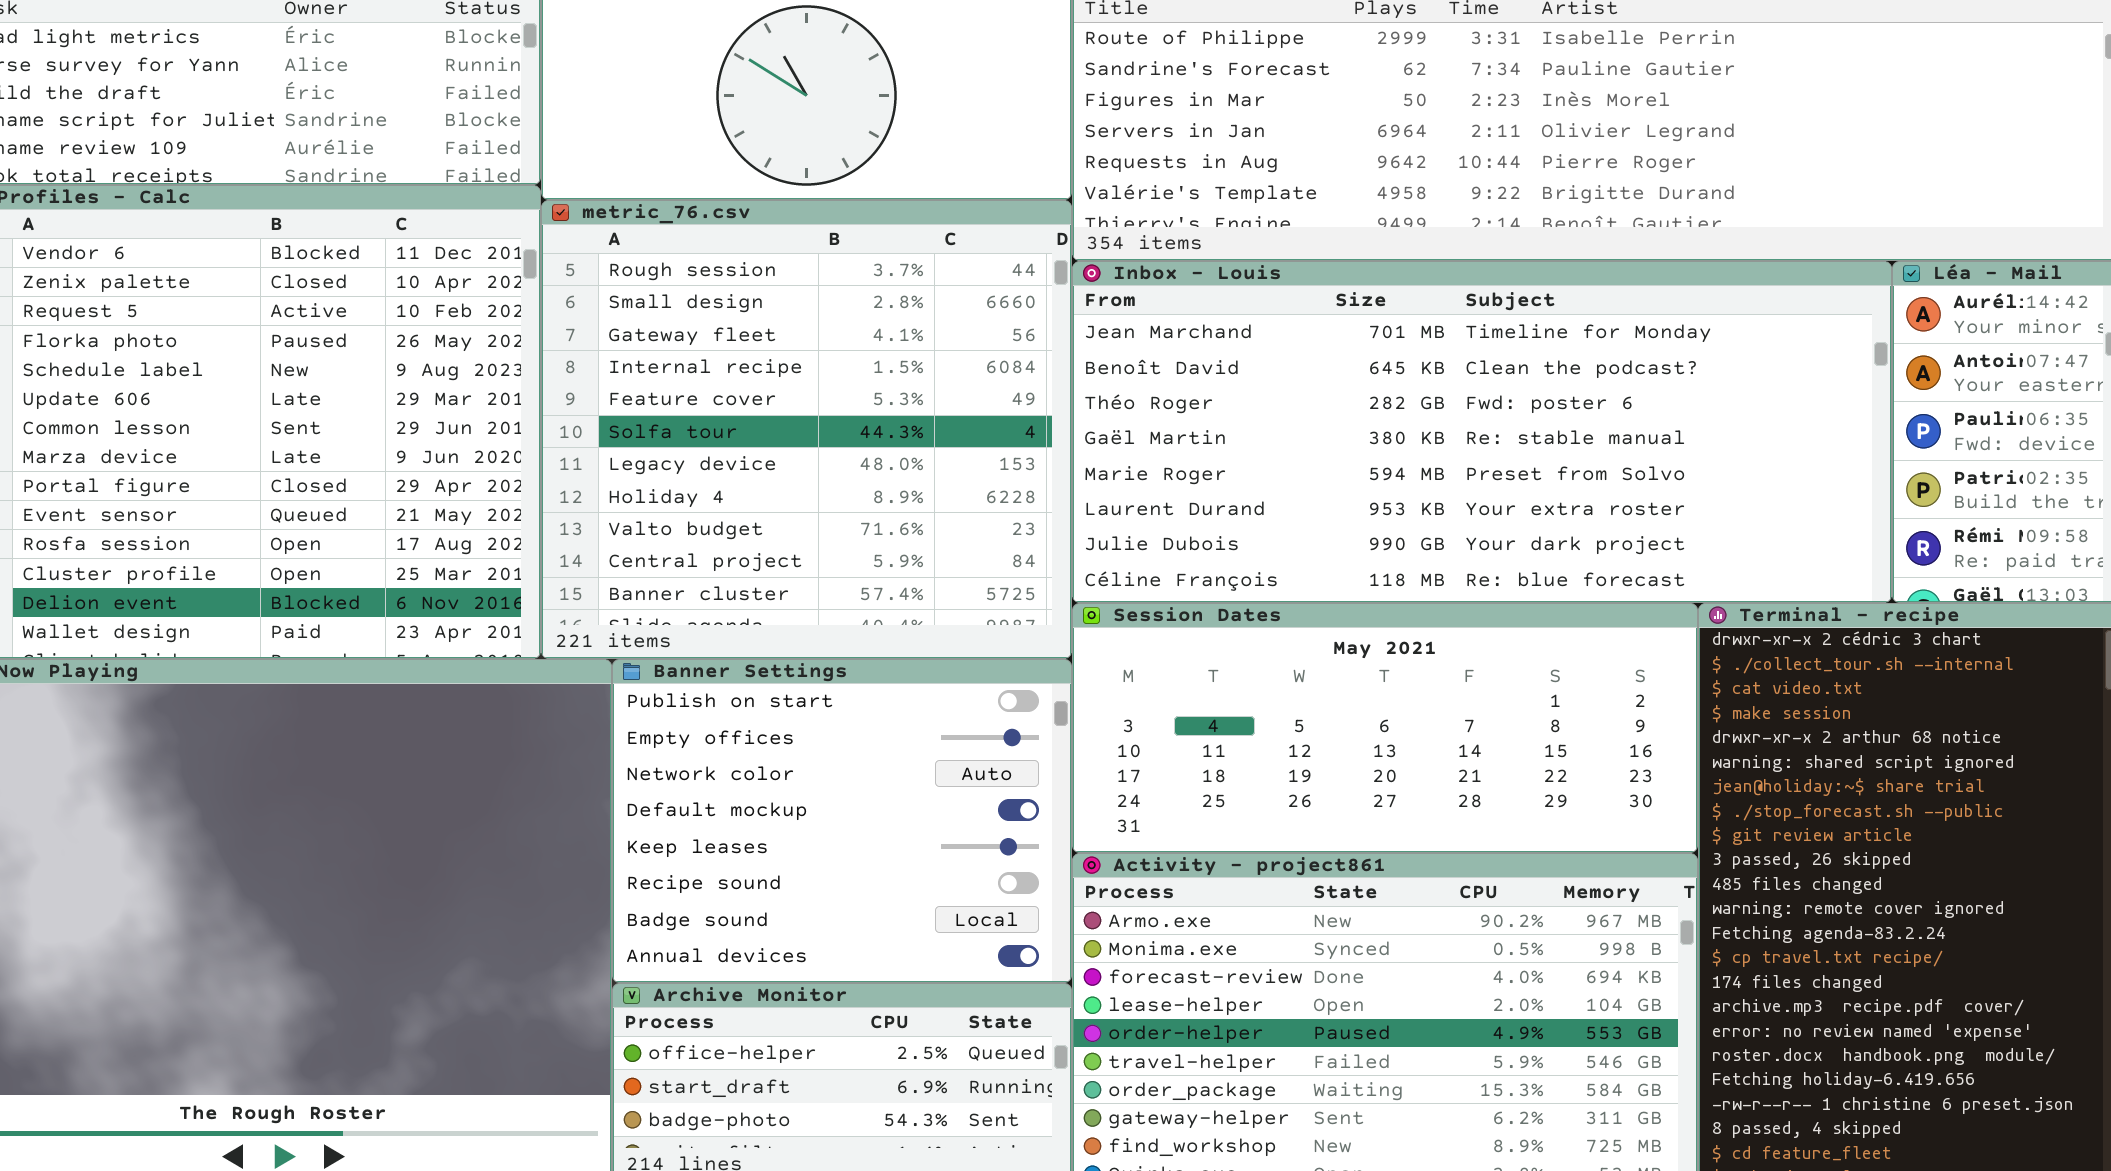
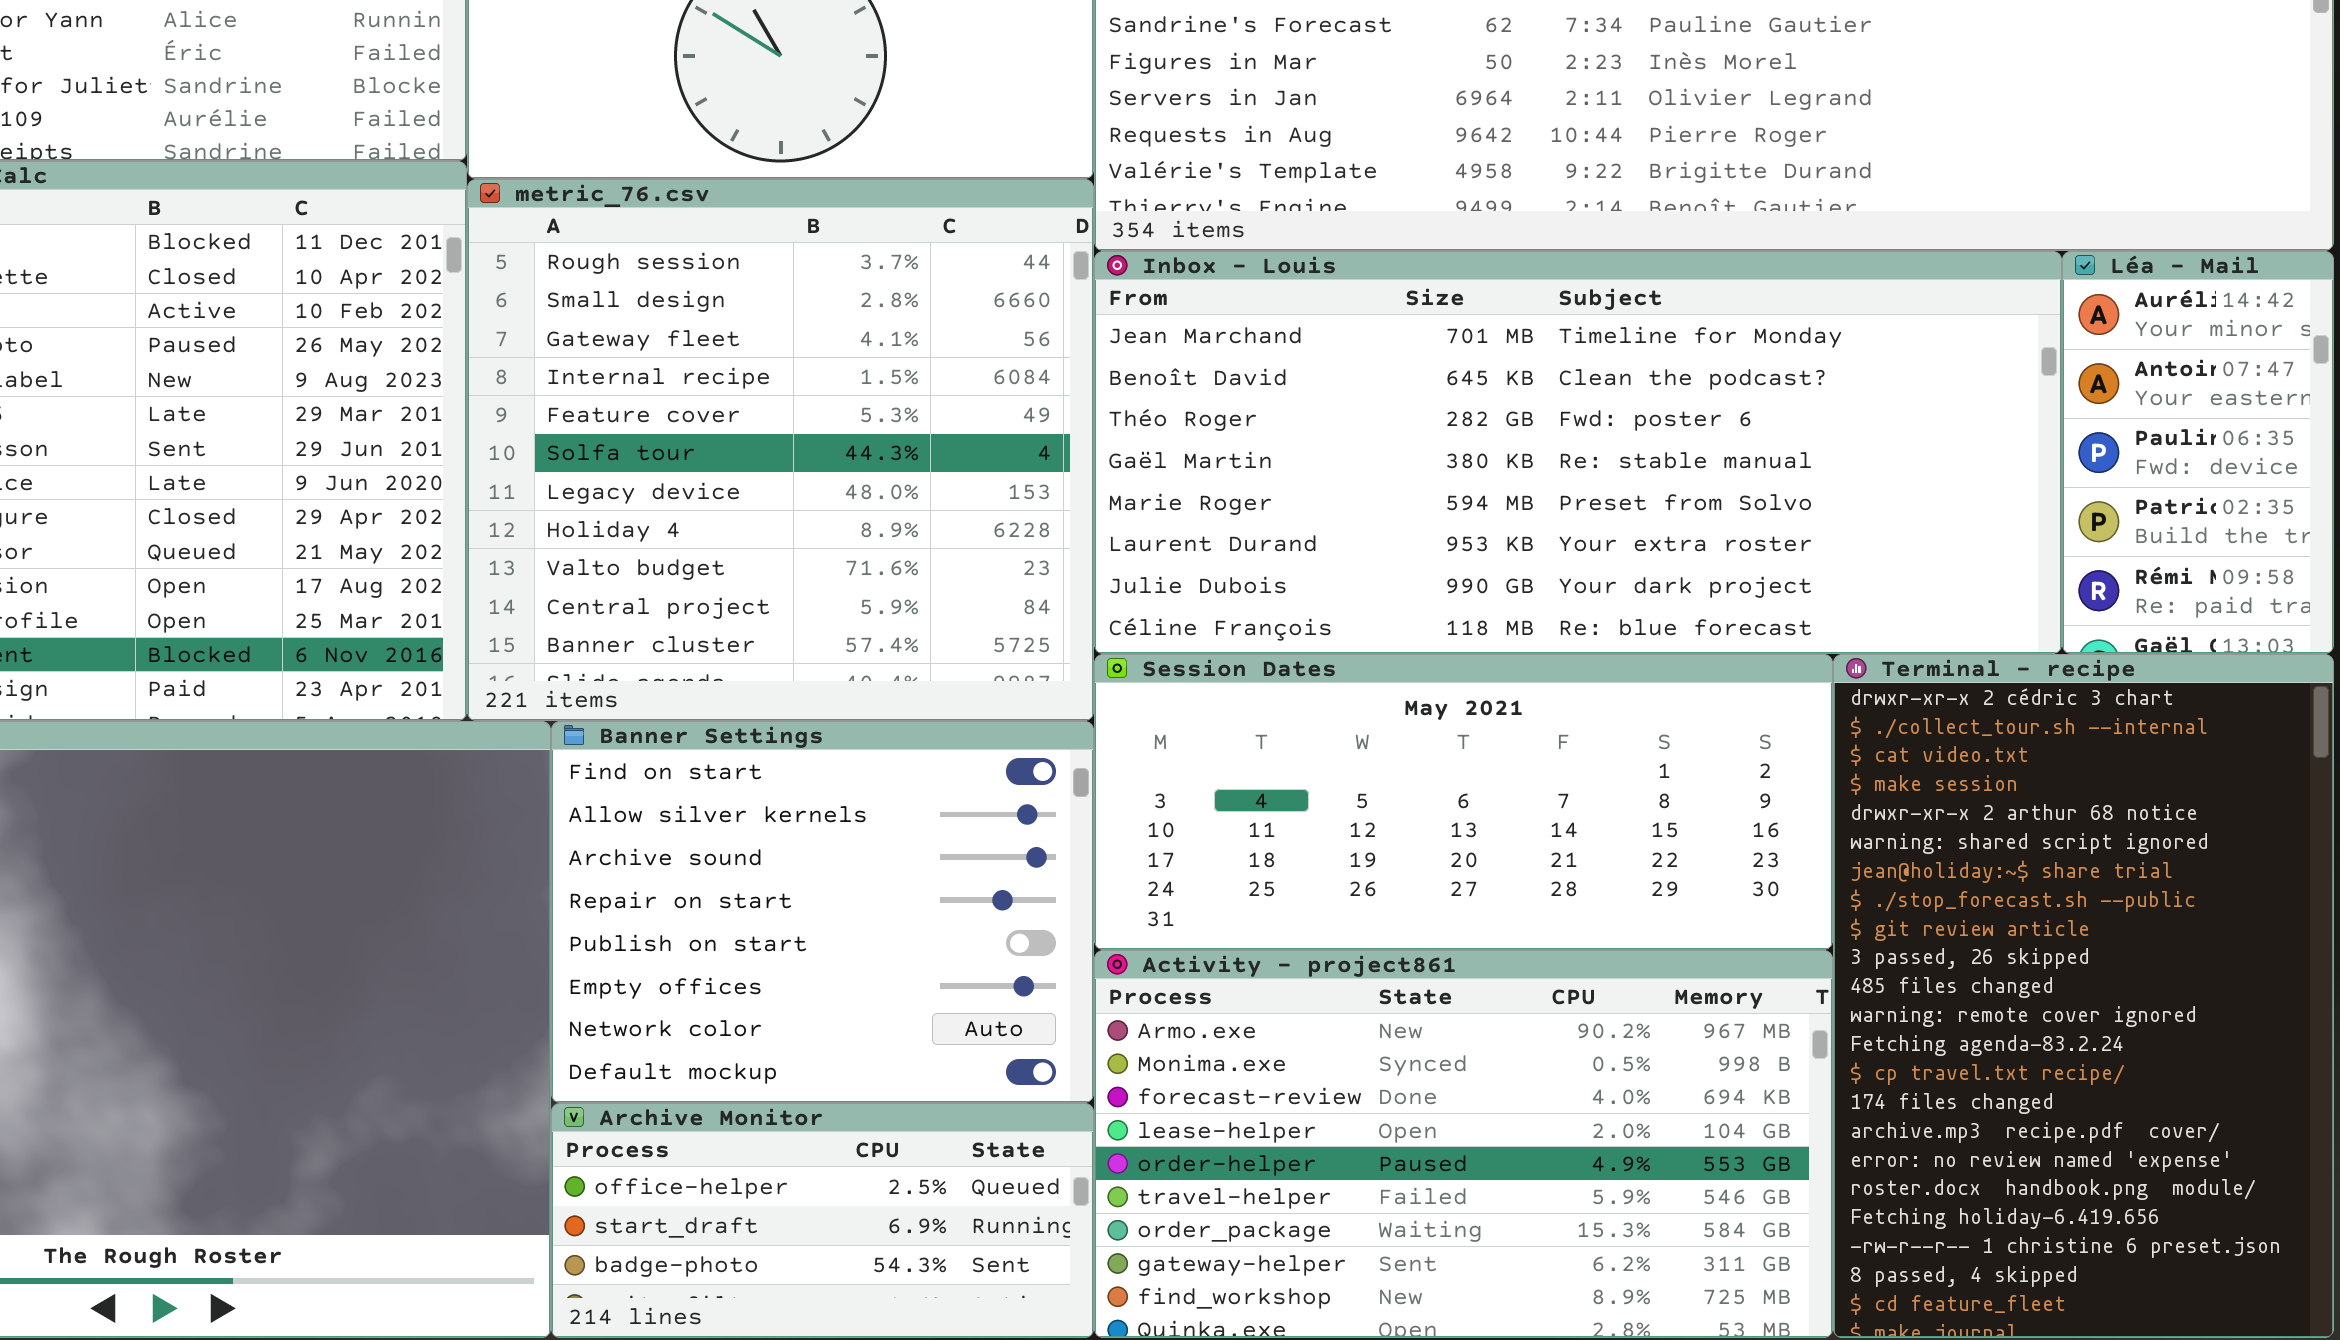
Banner Settings: [612,659,1072,983] -> [551,721,1094,1103], scrolled up 4 rows

